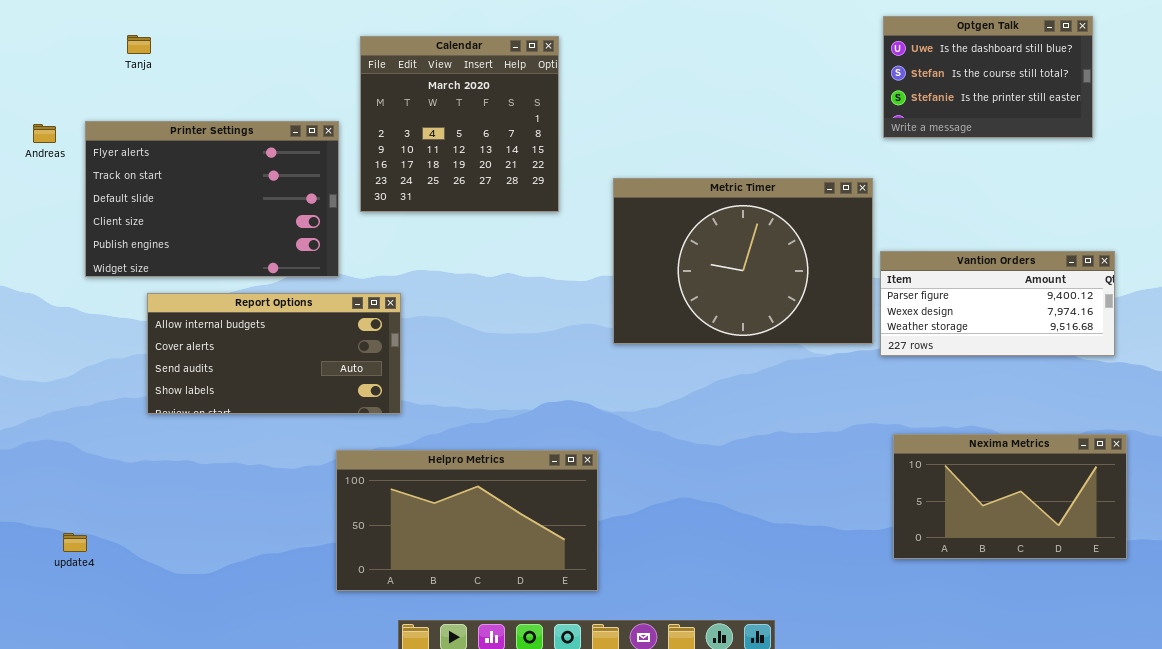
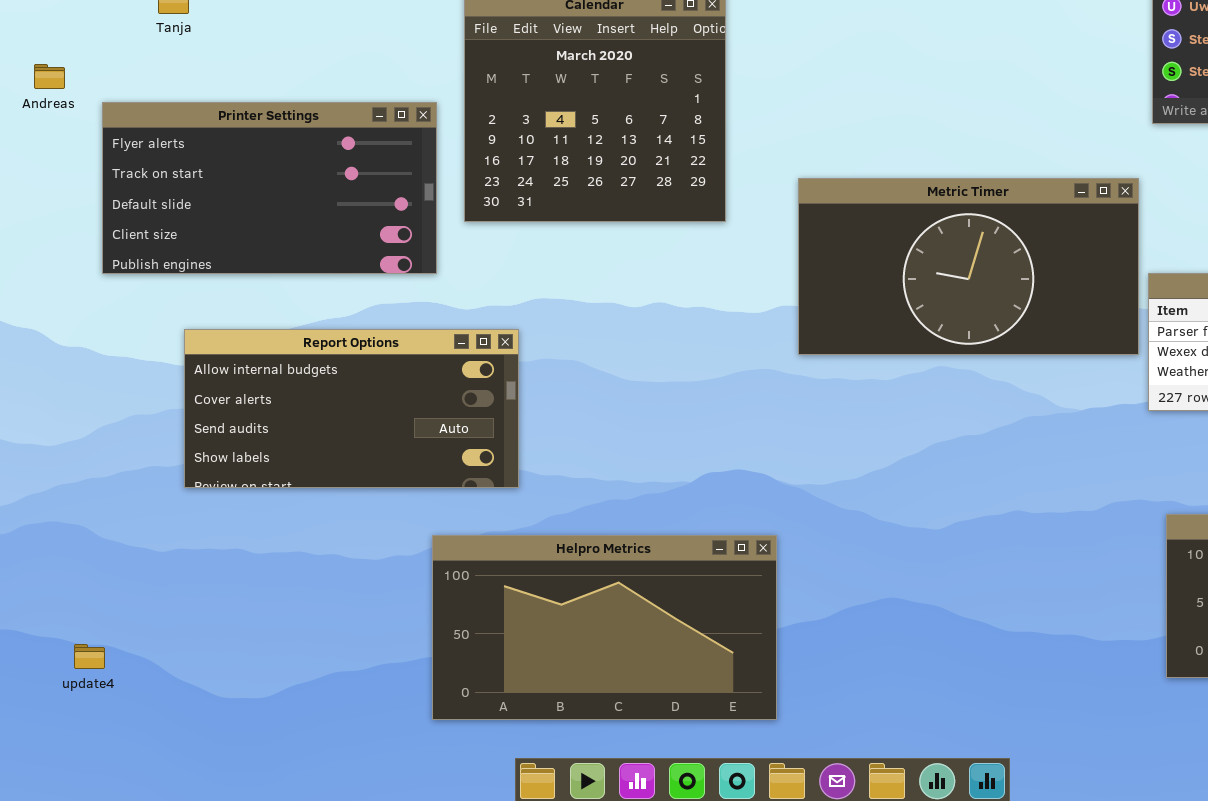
Printer Settings: [85,121,339,277] -> [102,102,437,274], resized
Andreas: [33,124,56,143] -> [34,64,65,89], moved
Metric Timer: [613,178,873,344] -> [798,178,1139,355], resized

